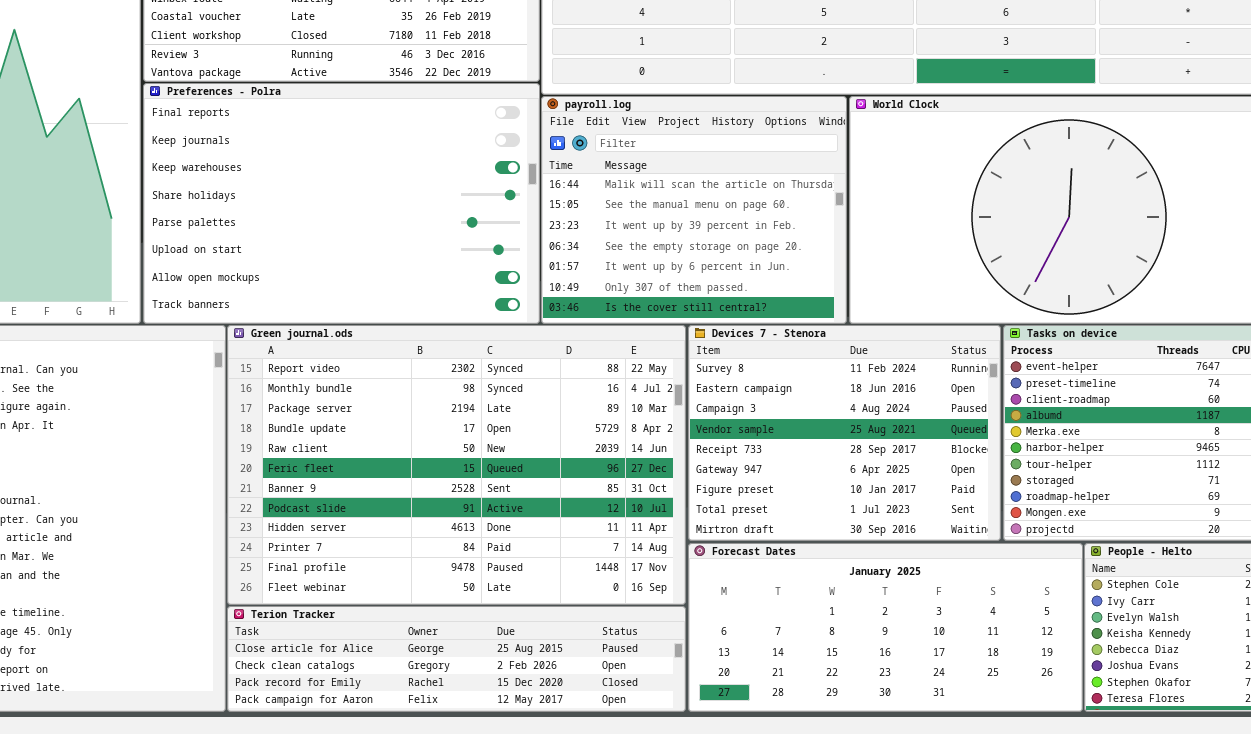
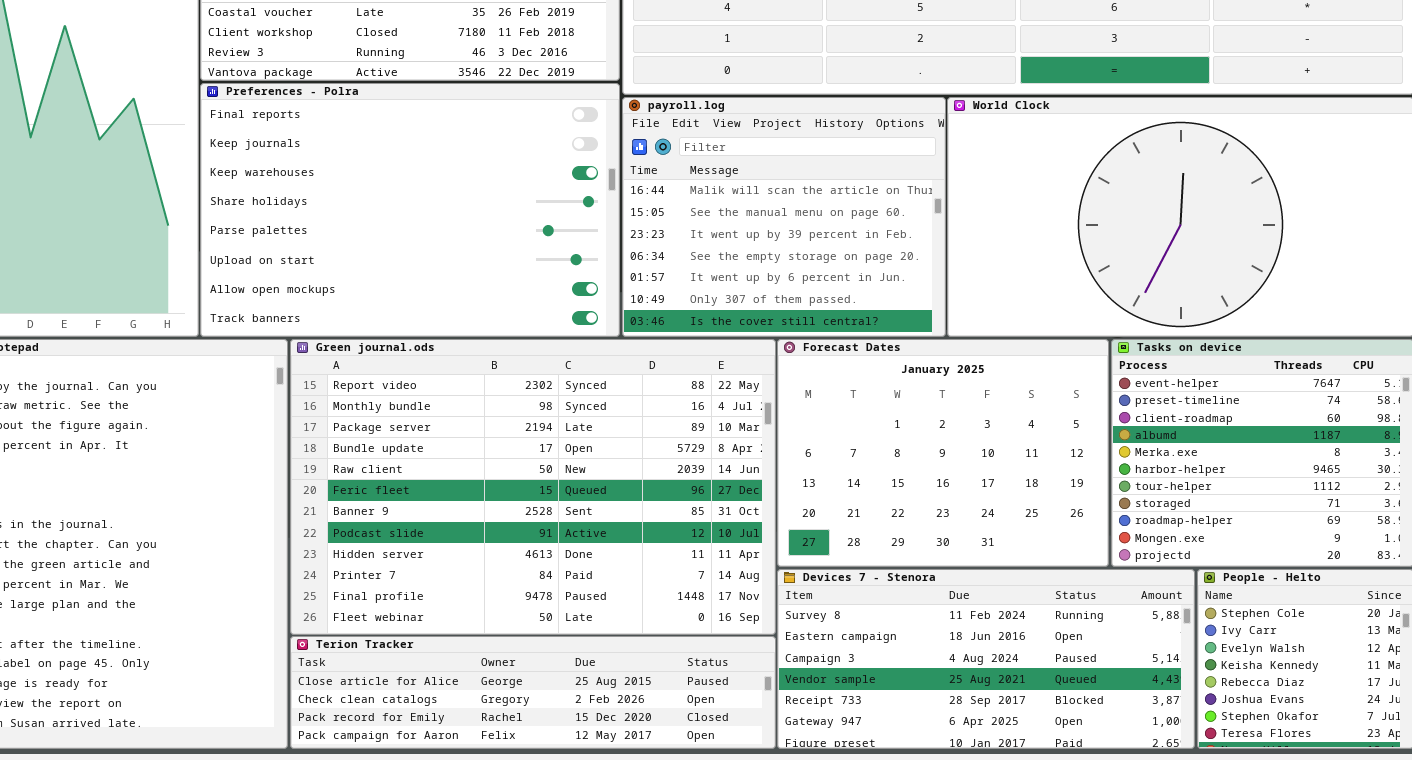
Devices 7 - Stenora: [688,325,1001,541] -> [777,569,1195,749], moved, resized
Forecast Dates: [688,543,1083,712] -> [777,339,1109,567], moved, resized

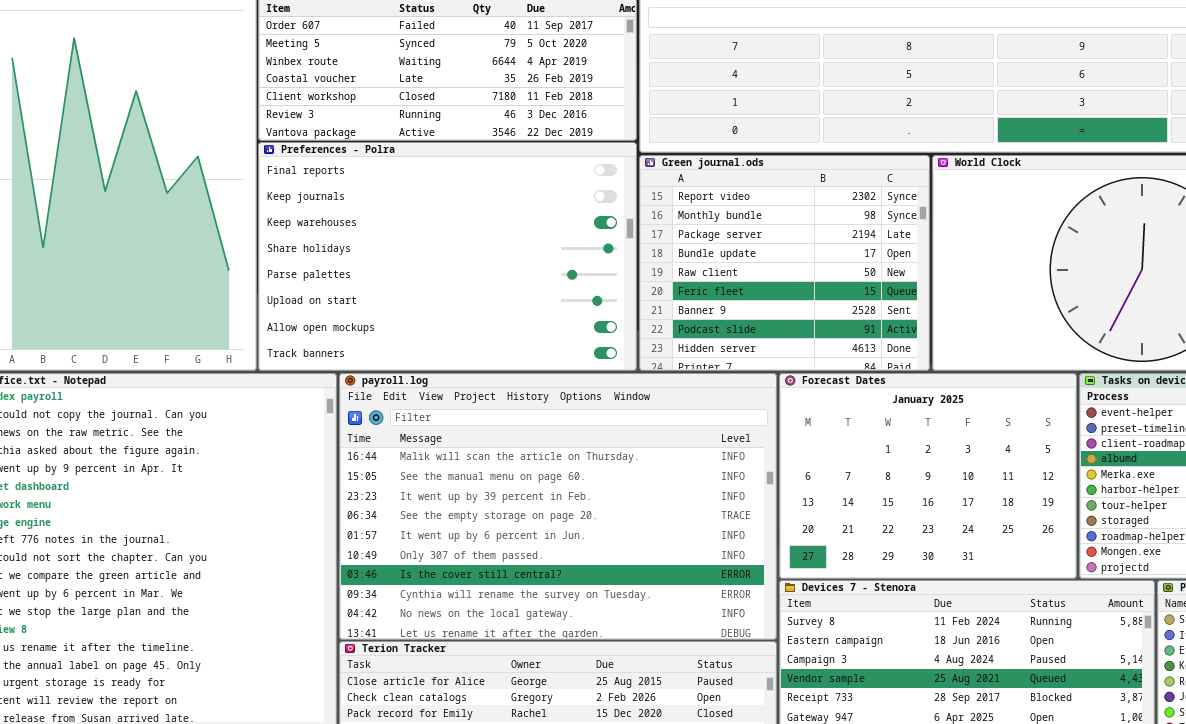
payroll.log: [622,97,946,337] -> [339,373,777,640], moved, resized
Green journal.ods: [290,339,776,635] -> [639,155,930,371], moved, resized

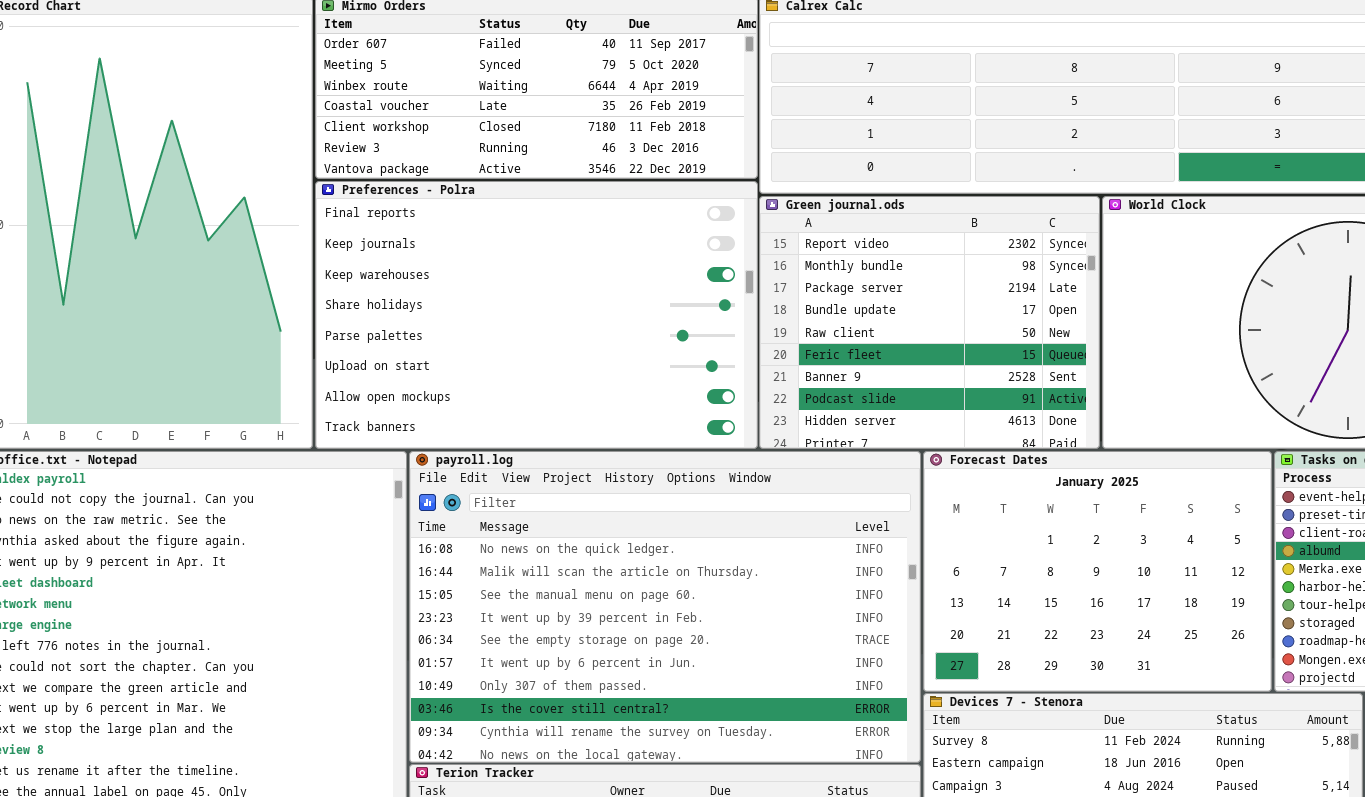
payroll.log: [339,373,777,640] -> [409,451,921,763], scrolled up 1 row

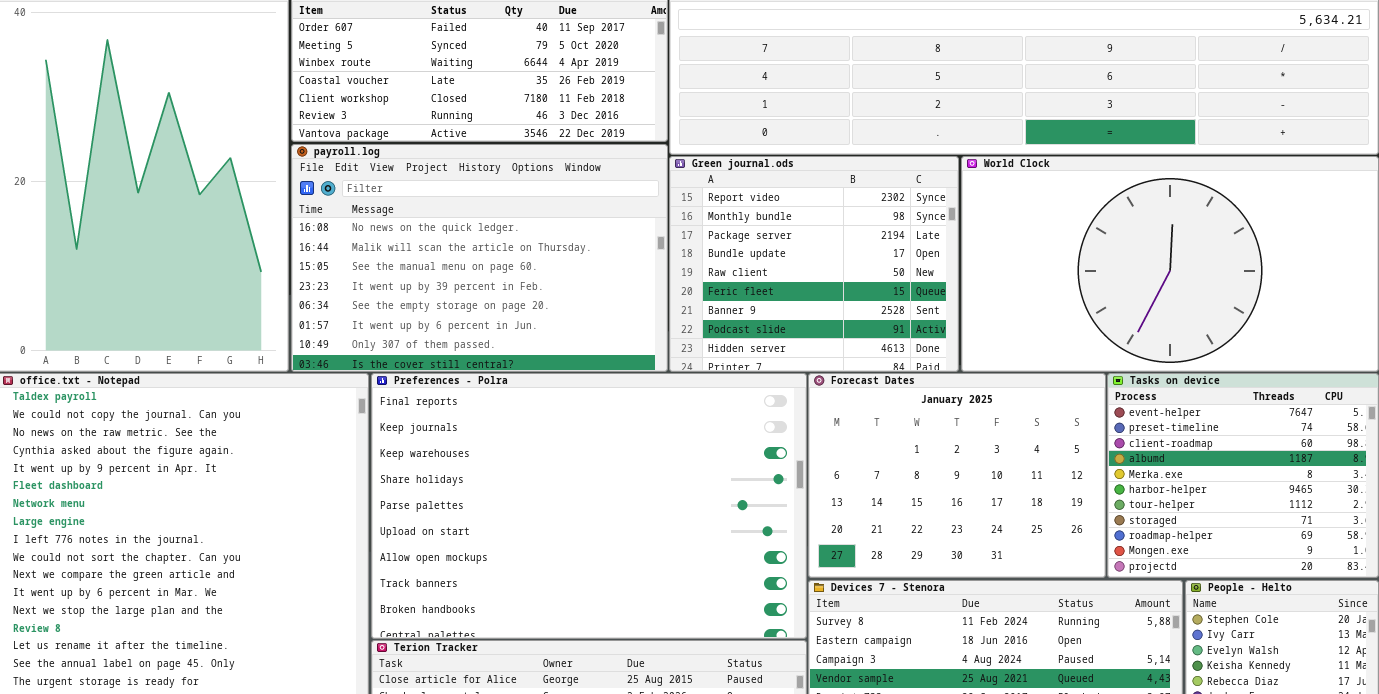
Preferences - Polra: [315,181,758,449] -> [371,373,807,639], moved, resized
payroll.log: [409,451,921,763] -> [291,144,668,372], moved, resized

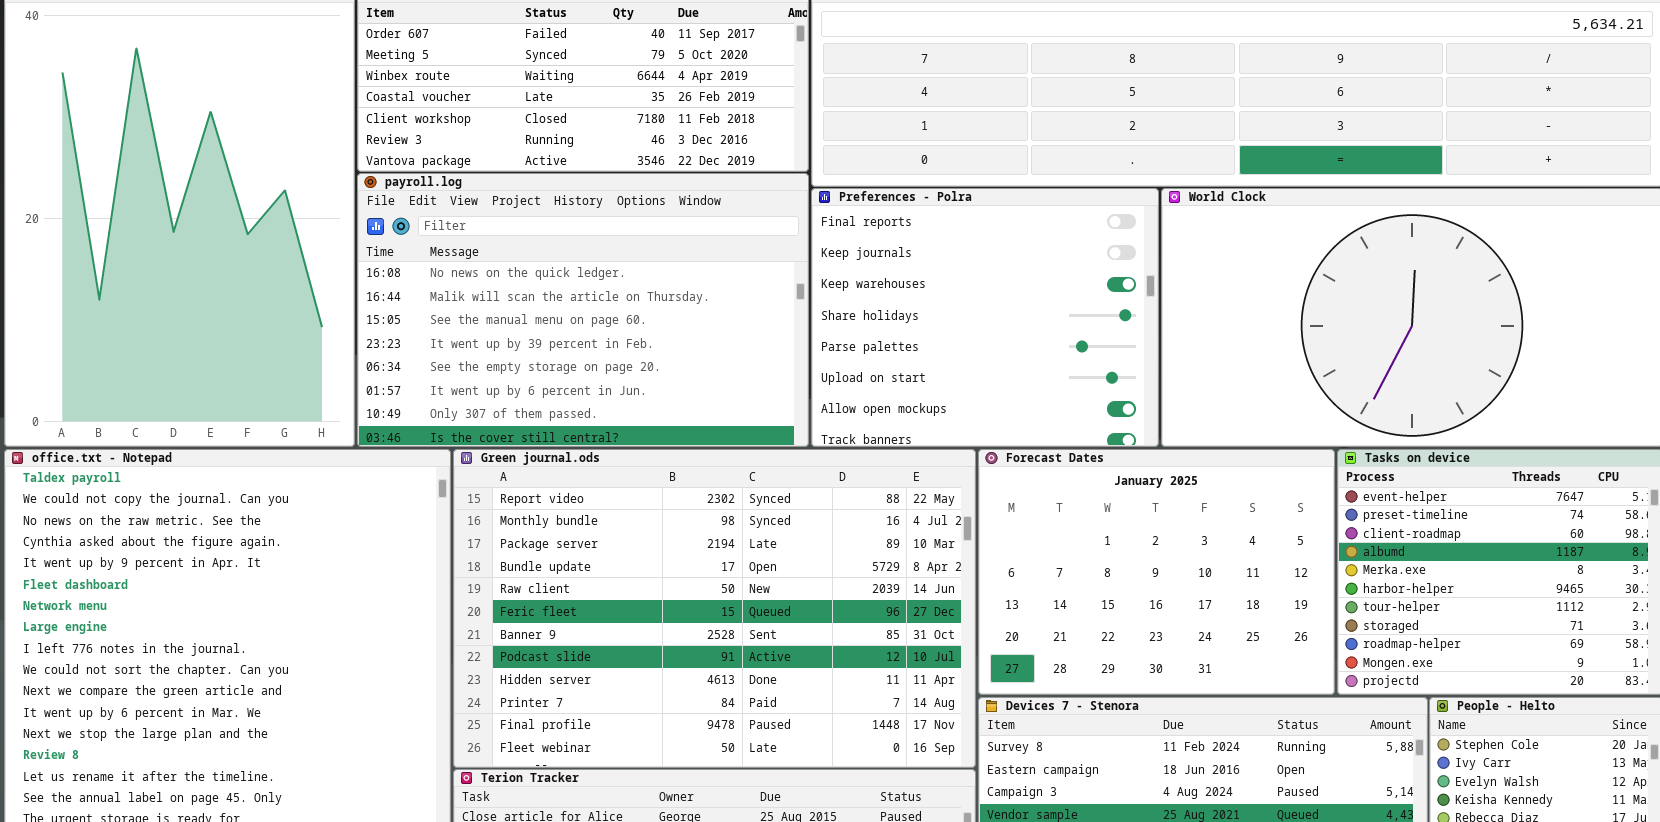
Green journal.ods: [669,156,959,372] -> [453,449,976,768], moved, resized
Preferences - Polra: [371,373,807,639] -> [811,188,1159,447], moved, resized

